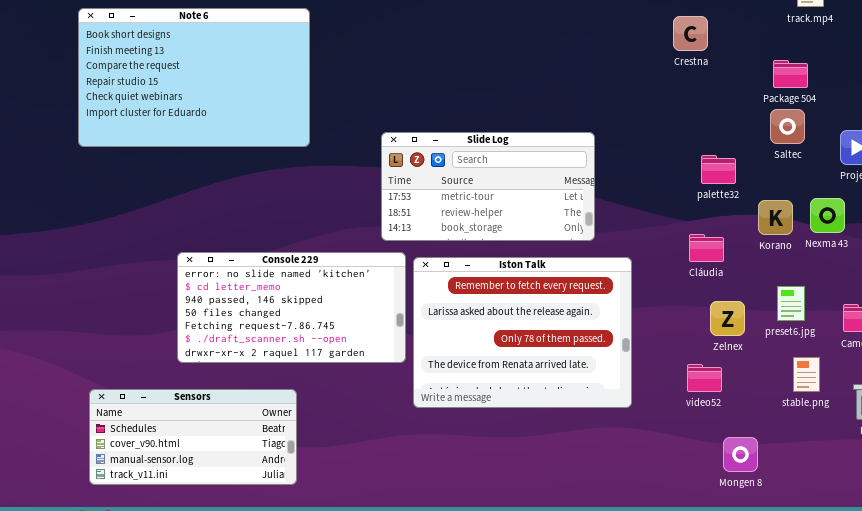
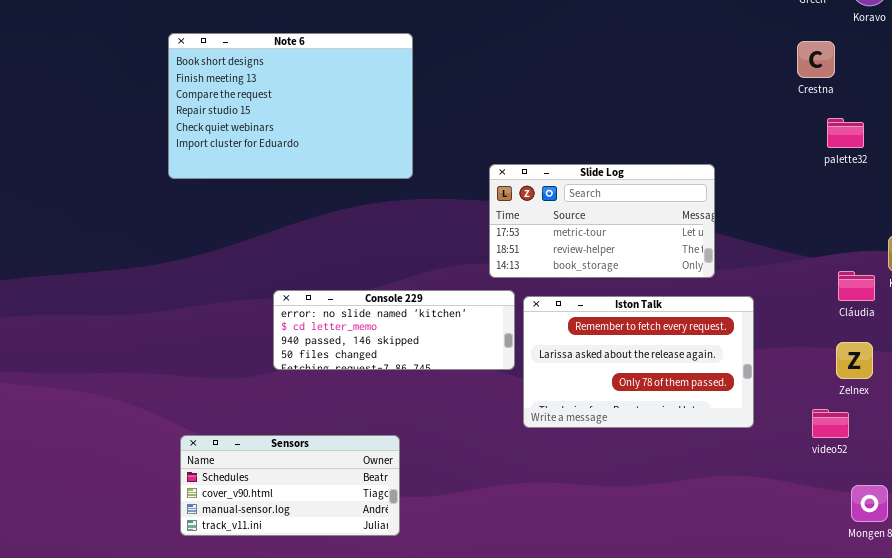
palette32: [701,155,736,184] -> [827,118,864,148], moved
Cláudia: [689,234,724,262] -> [838,271,875,301], moved
Console 229: [177,252,406,363] -> [273,290,515,370], resized
Iston Talk: [413,257,632,408] -> [523,296,754,428], resized

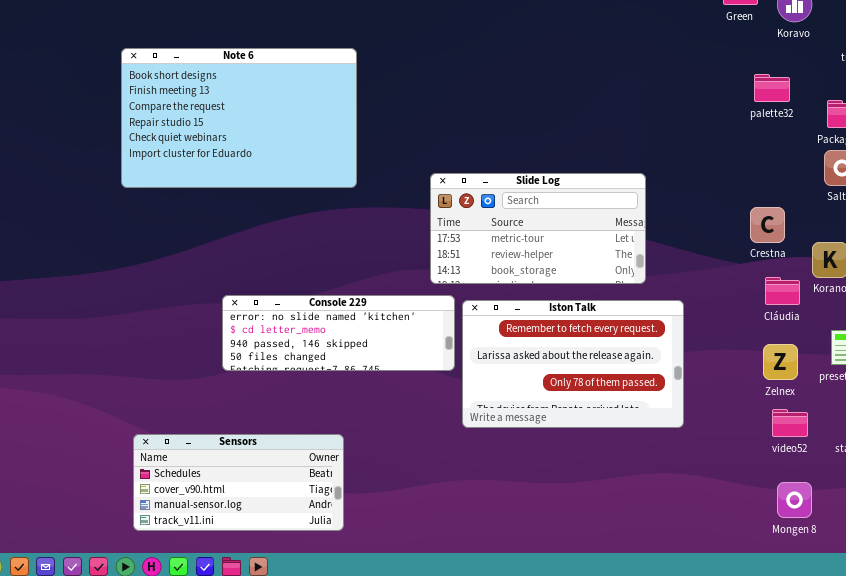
Crestna: [797,41,835,78] -> [750,207,785,243], moved
palette32: [827,118,864,148] -> [754,74,790,102], moved
video52: [812,409,849,438] -> [772,409,808,437], moved

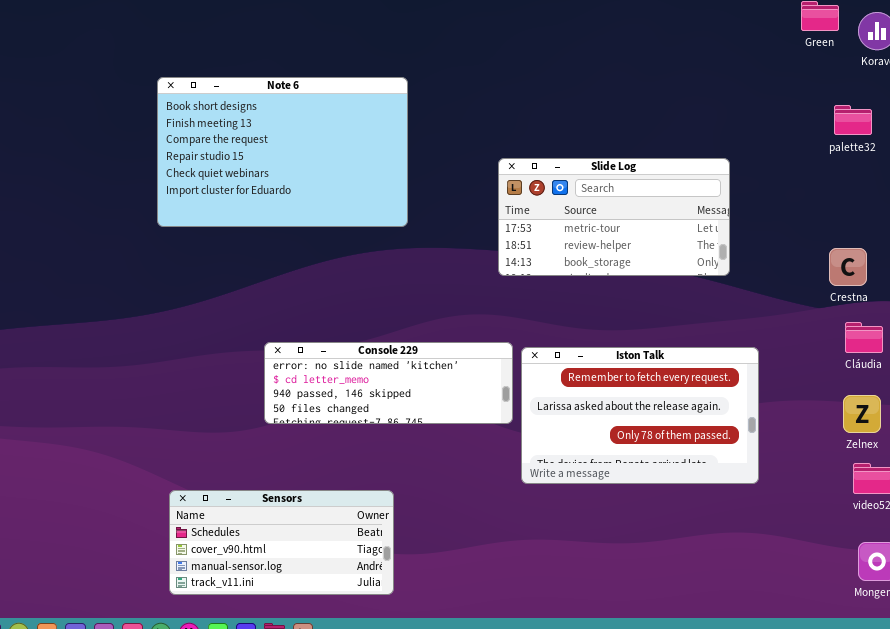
Slide Log: [430,173,646,284] -> [498,158,730,276], moved

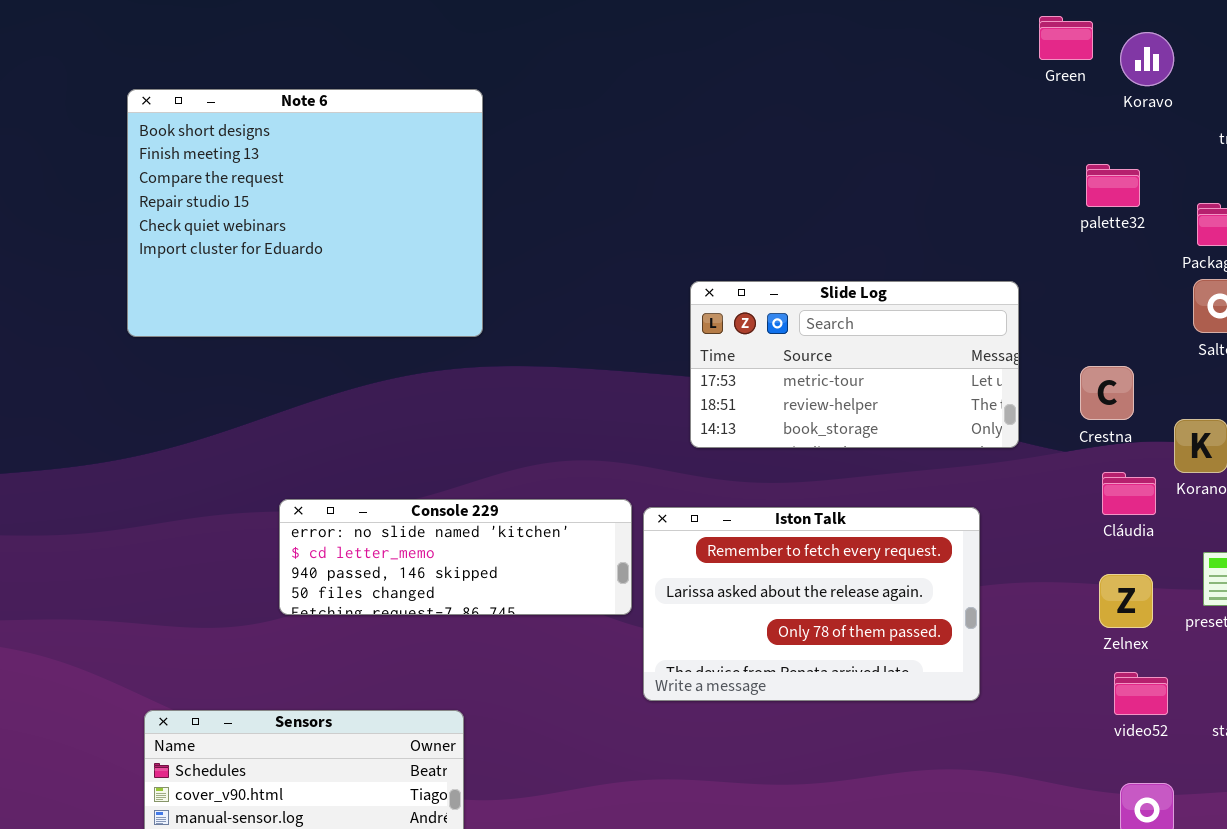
Note 6: [157,77,408,227] -> [127,89,483,337], resized
Slide Log: [498,158,730,276] -> [690,281,1019,448], moved

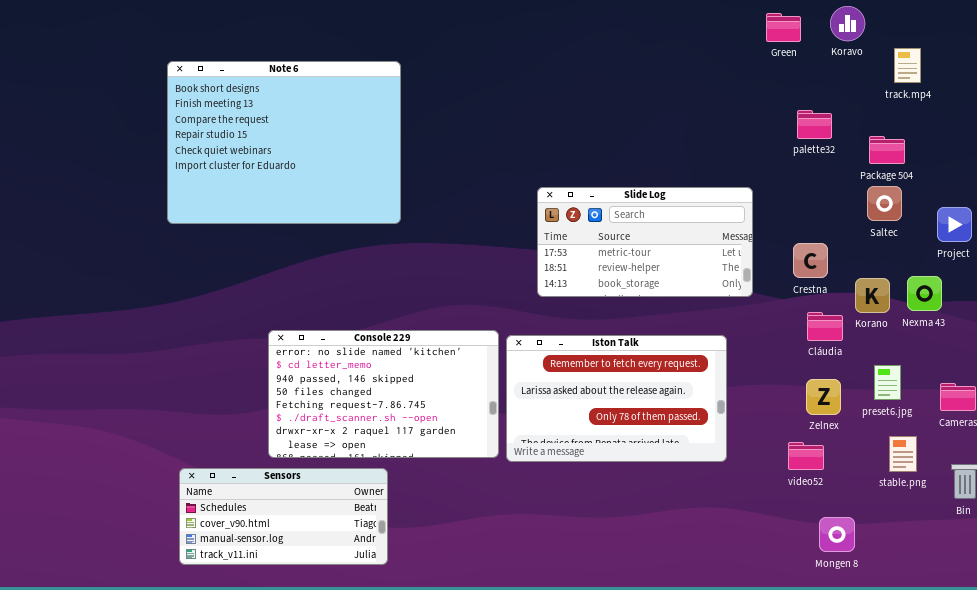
Koravo: [1120,32,1174,86] -> [830,6,865,41], moved
Console 229: [279,499,632,615] -> [268,330,499,458], resized
video52: [1114,672,1168,715] -> [788,442,824,470], moved

